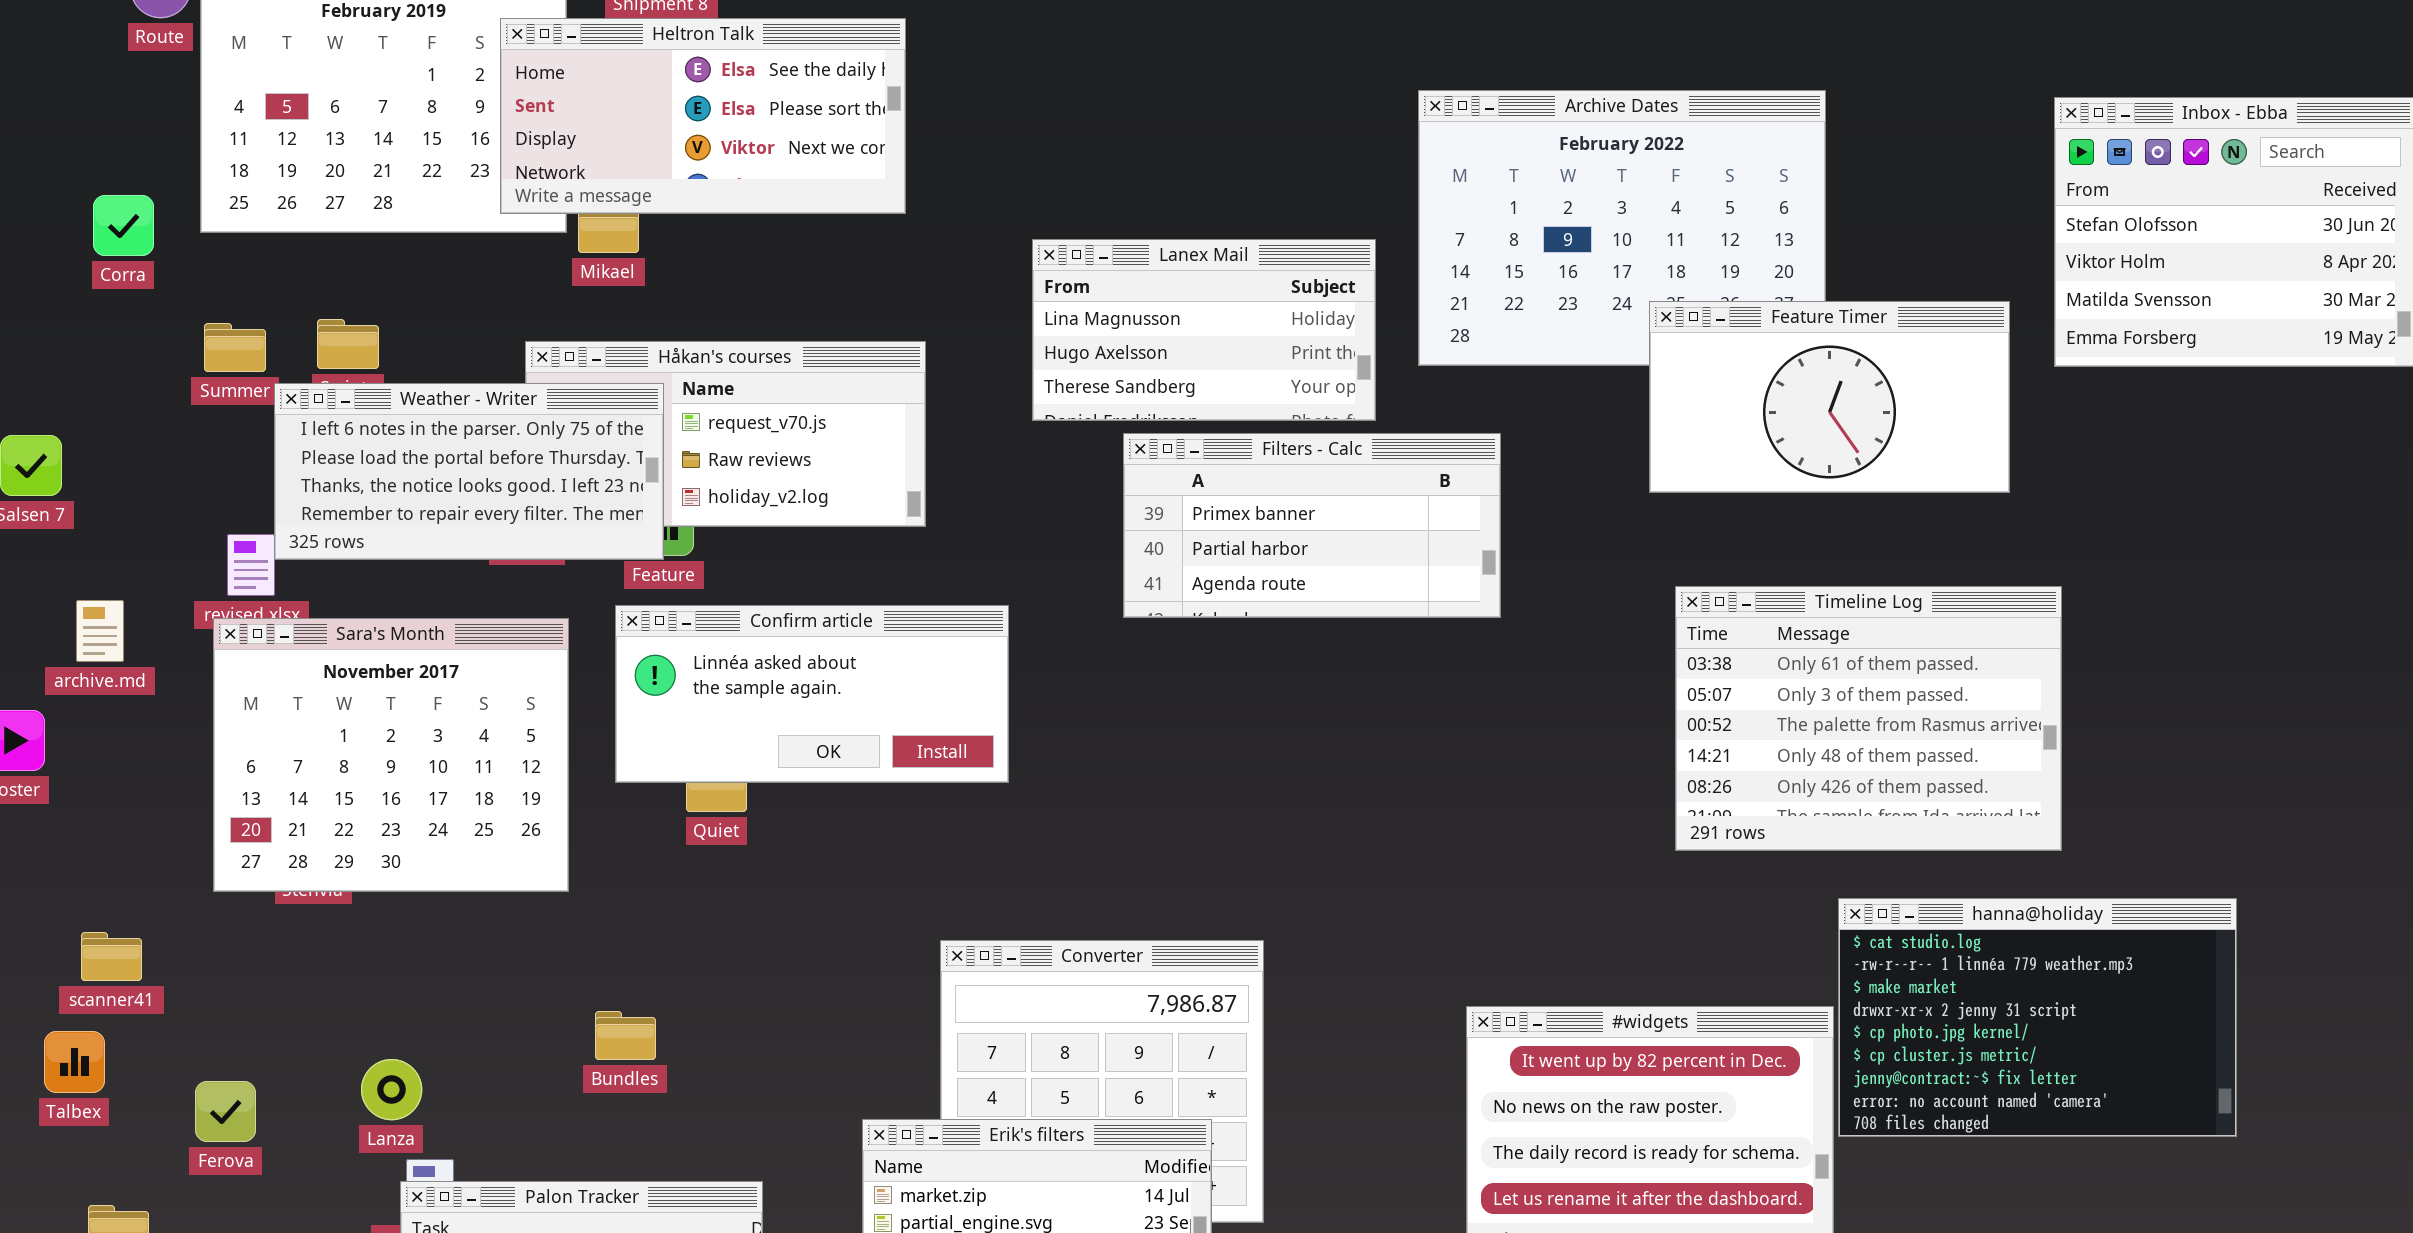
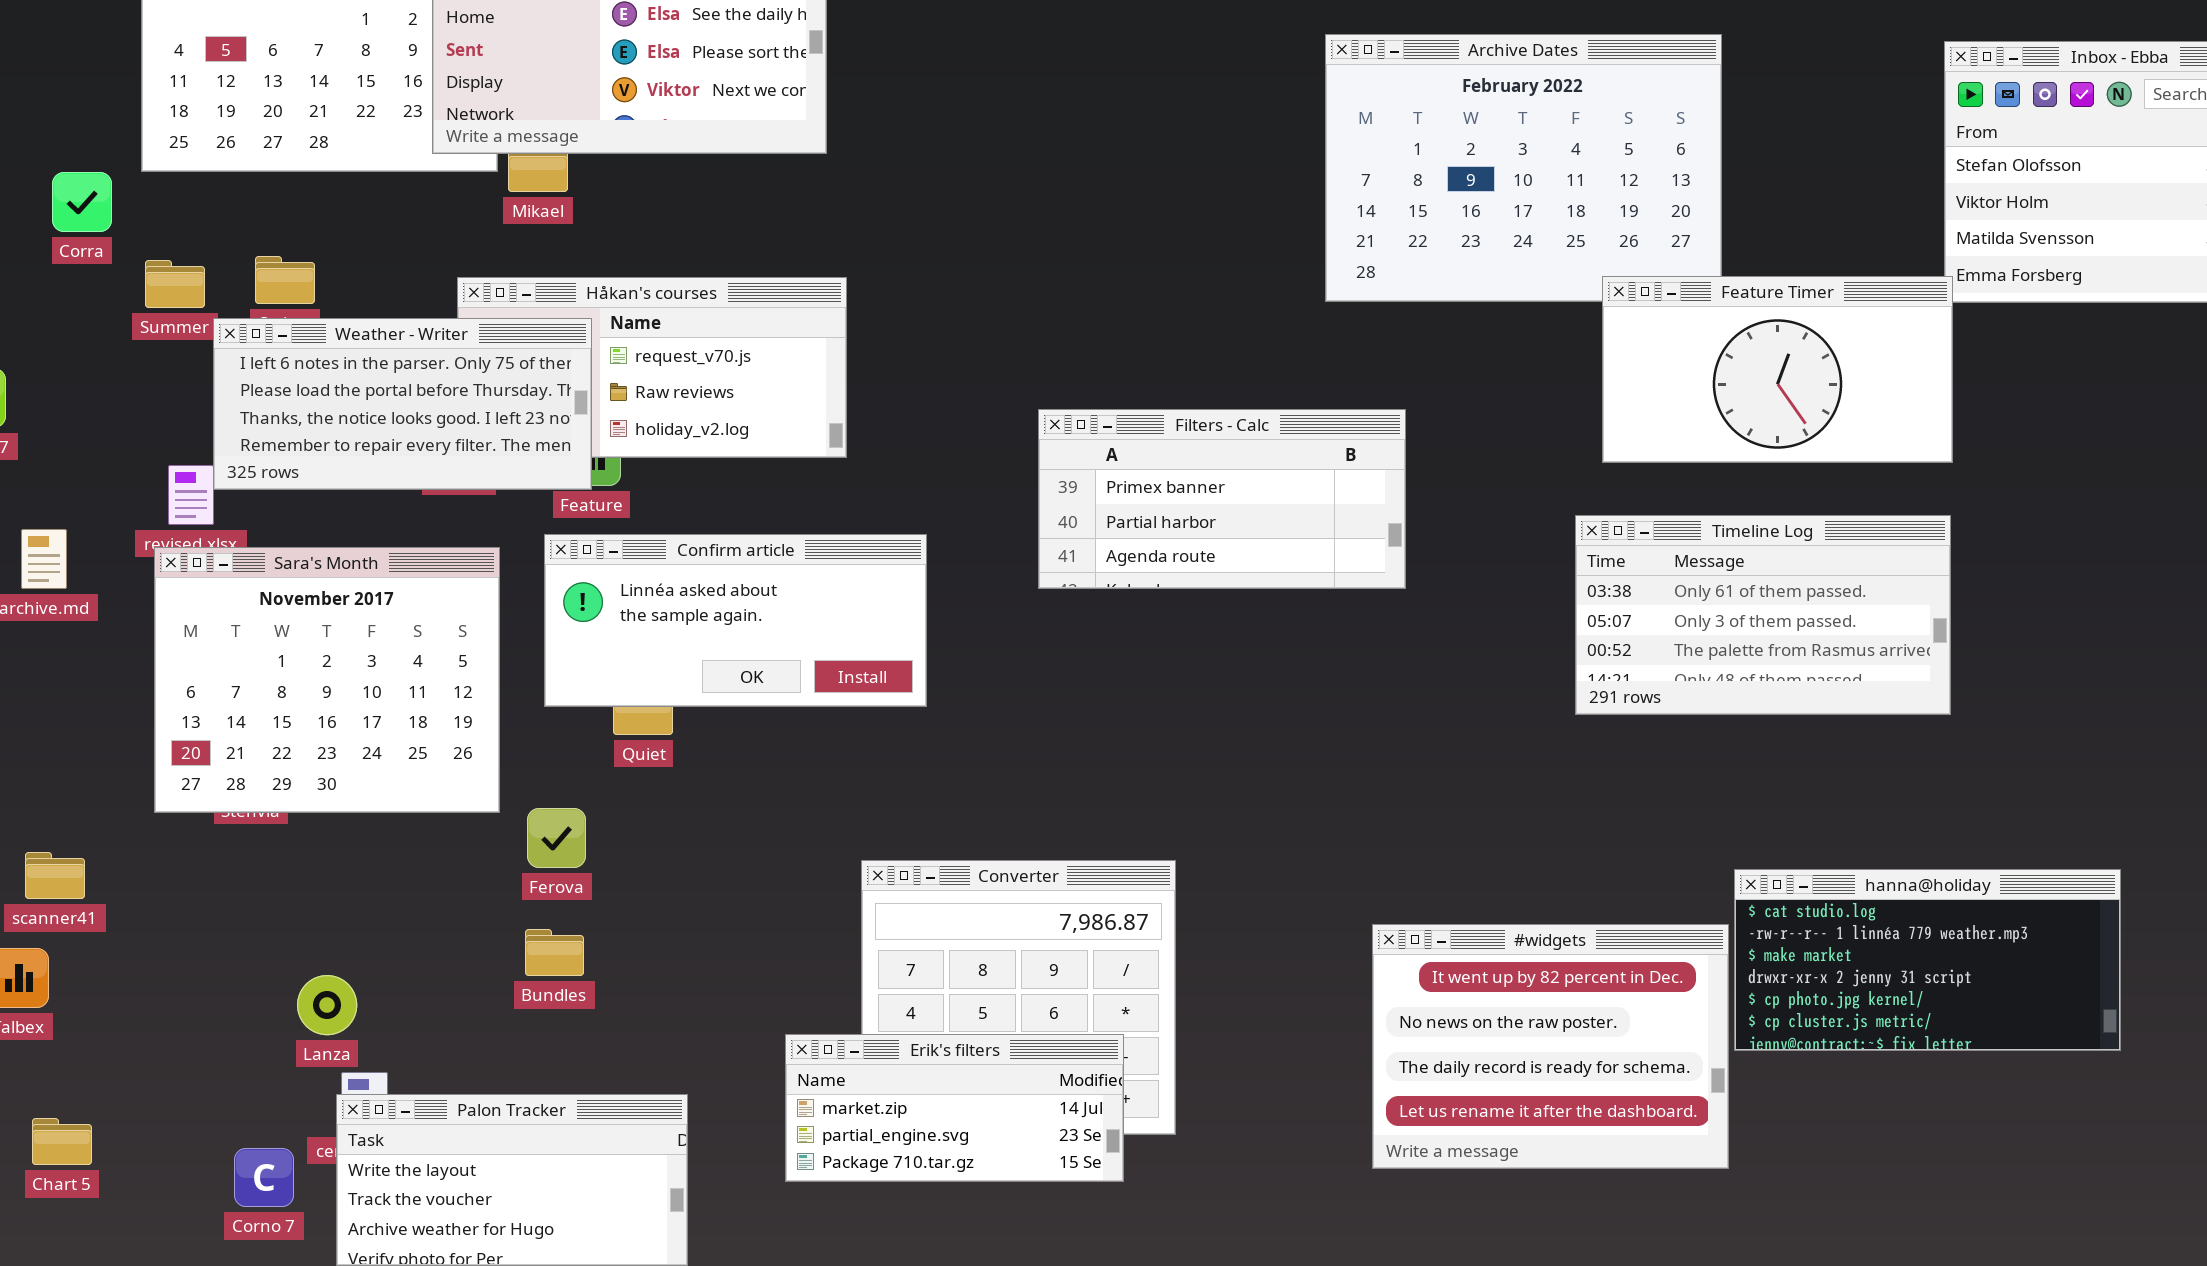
Corra: [93,195,154,256] -> [52,172,112,232], moved
Lanex Mail: [1032,239,1376,421] -> none, closed
Feature Timer: [1649,301,2010,493] -> [1602,276,1953,463], moved
Filters - Calc: [1123,433,1501,618] -> [1038,409,1406,589], moved
Timeline Log: [1675,586,2062,851] -> [1575,515,1951,715], resized
hanna@holiday: [1838,898,2237,1137] -> [1734,869,2121,1051], resized
Ferova: [195,1081,256,1142] -> [527,808,586,868], moved

